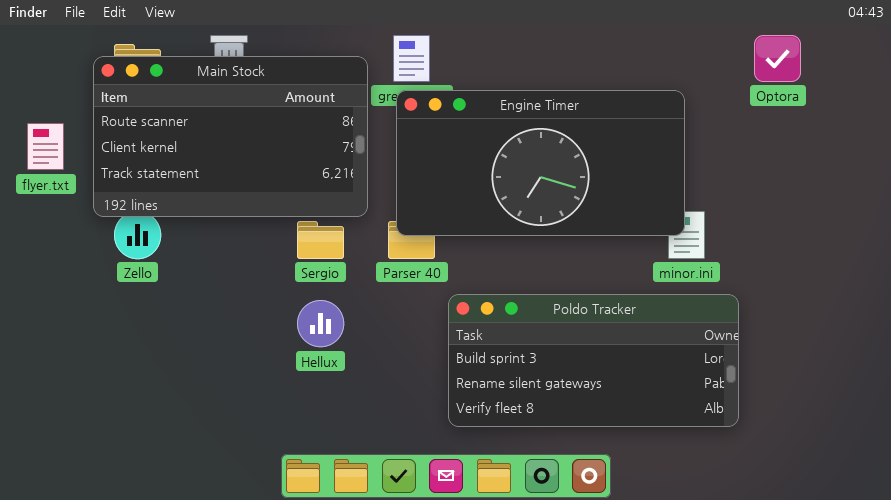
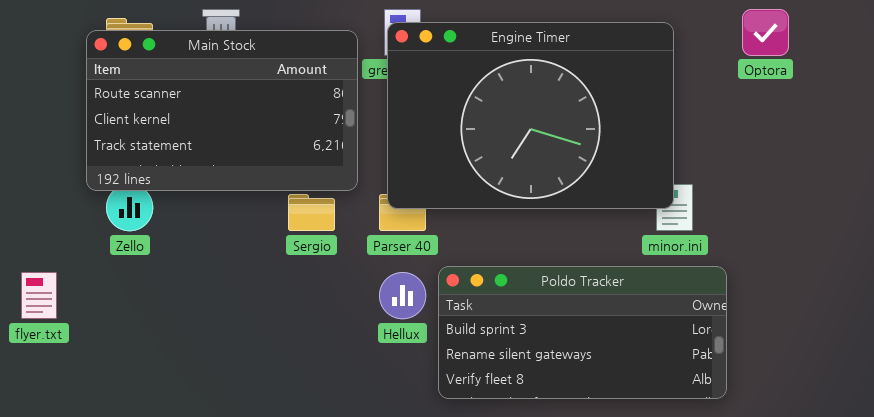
Engine Timer: [396,90,685,236] -> [387,22,674,209], resized
flyer.txt: [27,123,64,170] -> [21,272,57,319], moved
Hellux: [297,300,344,347] -> [379,272,426,319], moved

